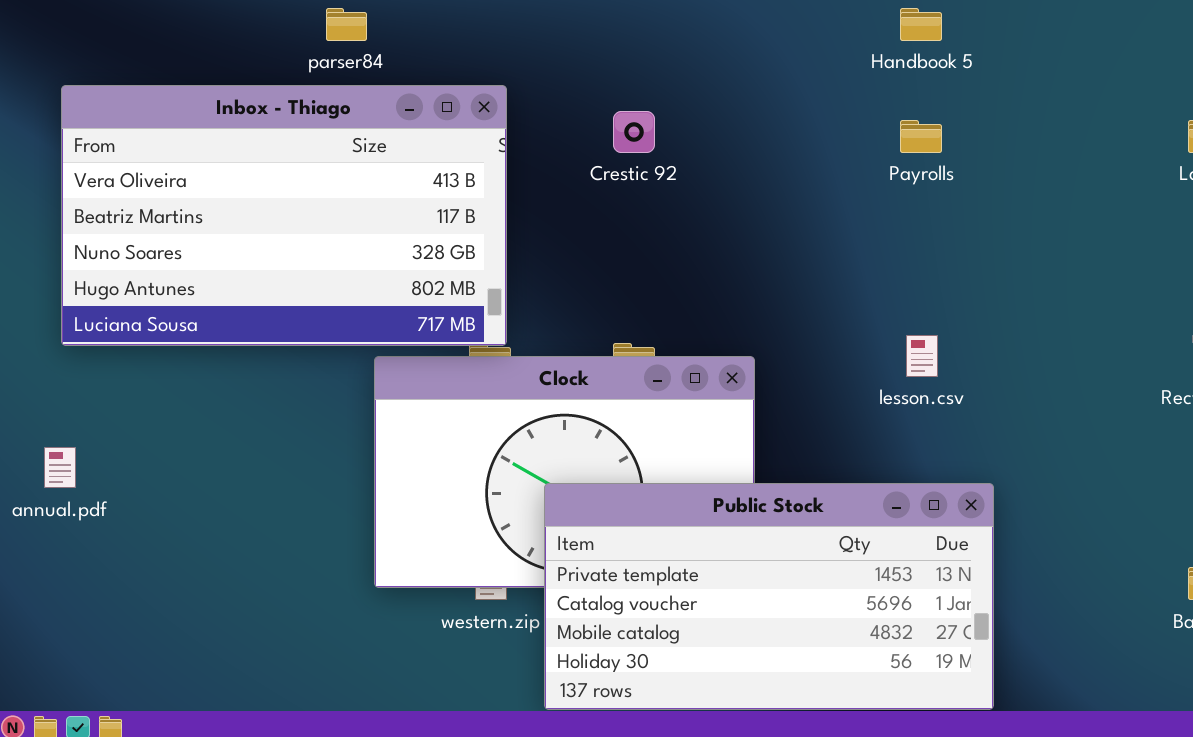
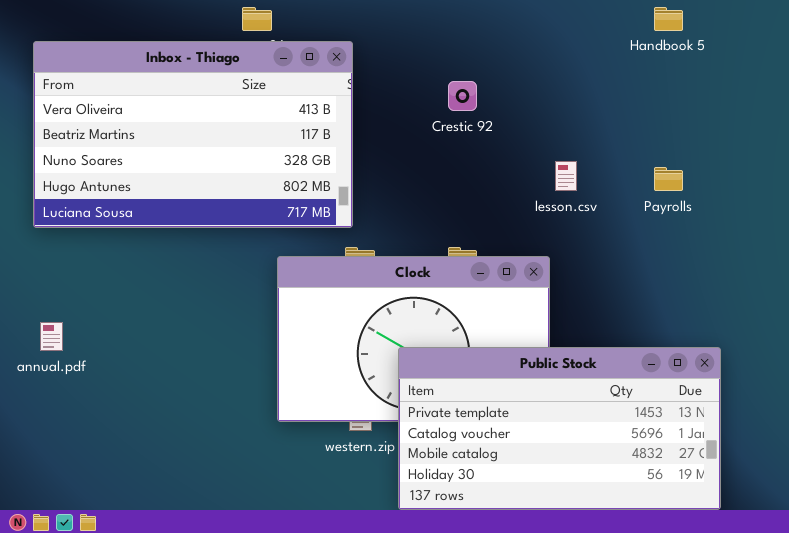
Inbox - Thiago: [61,85,507,346] -> [33,41,353,228], moved
Payrolls: [900,120,942,153] -> [654,167,683,191], moved
lesson.csv: [906,335,938,377] -> [555,161,577,191], moved

